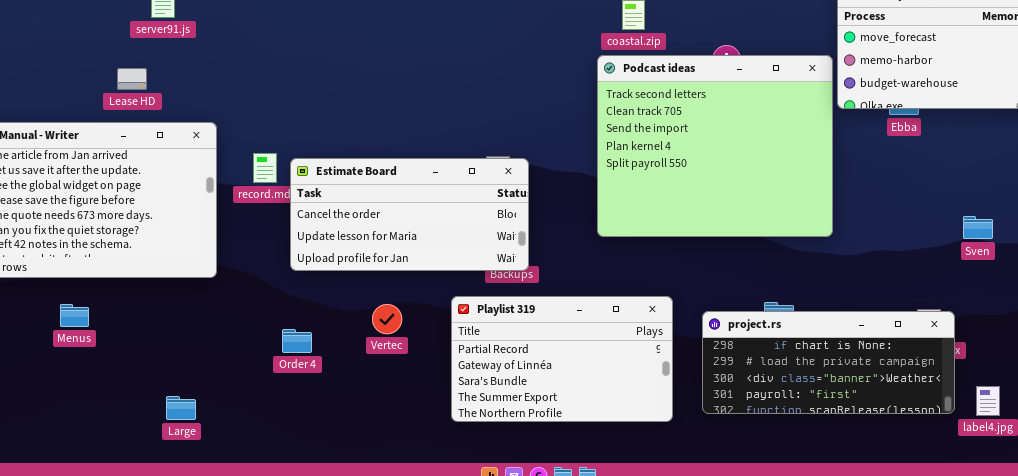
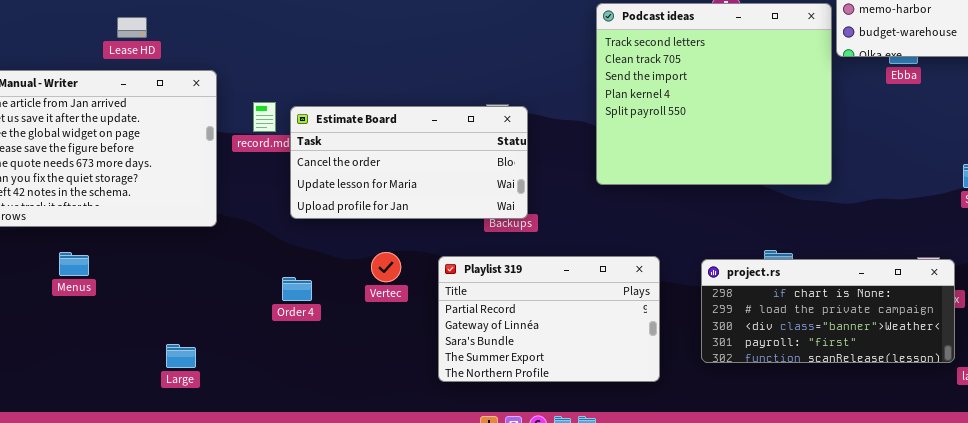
Playlist 319: [451,296,673,422] -> [438,256,660,382], moved

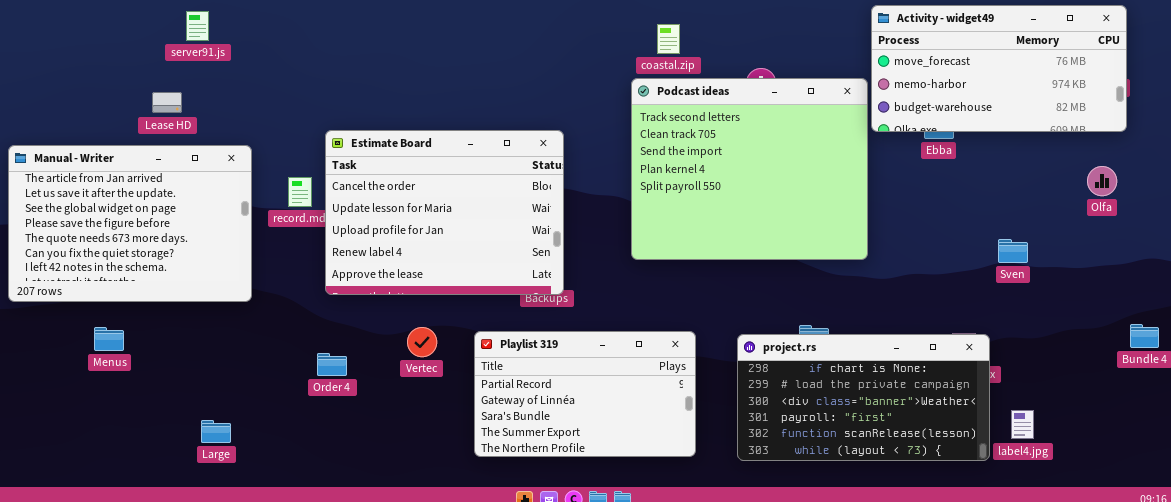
Estimate Board: [290,106,528,219] -> [325,130,564,295], resized
project.rs: [701,259,955,363] -> [737,334,990,461], resized

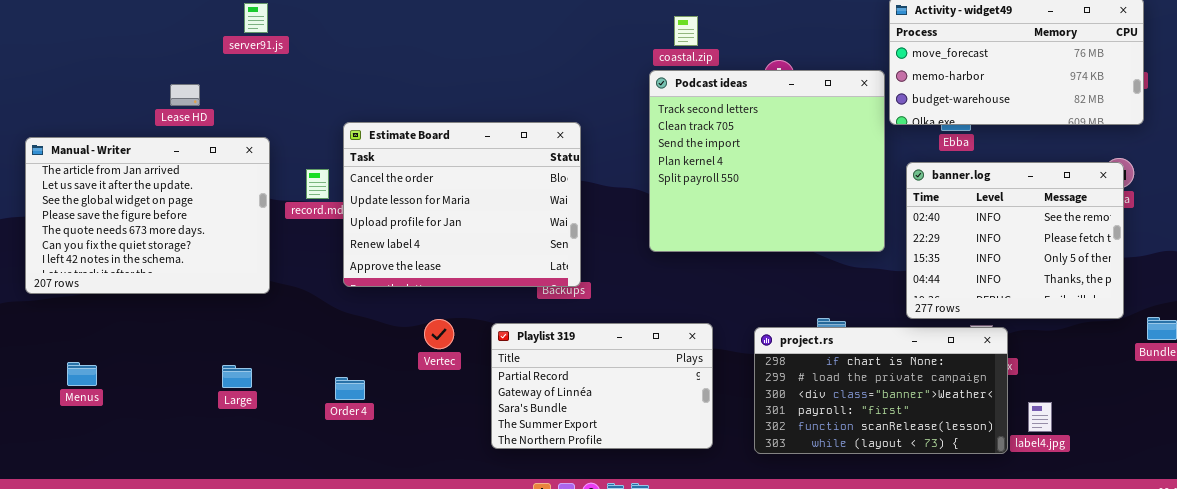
server91.js: [186,11,209,41] -> [244,3,268,33], moved
banner.log: none -> [906,162,1124,319], opened
Menus: [94,327,124,351] -> [67,362,97,386], moved
Order 4: [317,353,347,376] -> [335,377,365,400], moved
Large: [201,420,231,443] -> [222,365,252,388], moved

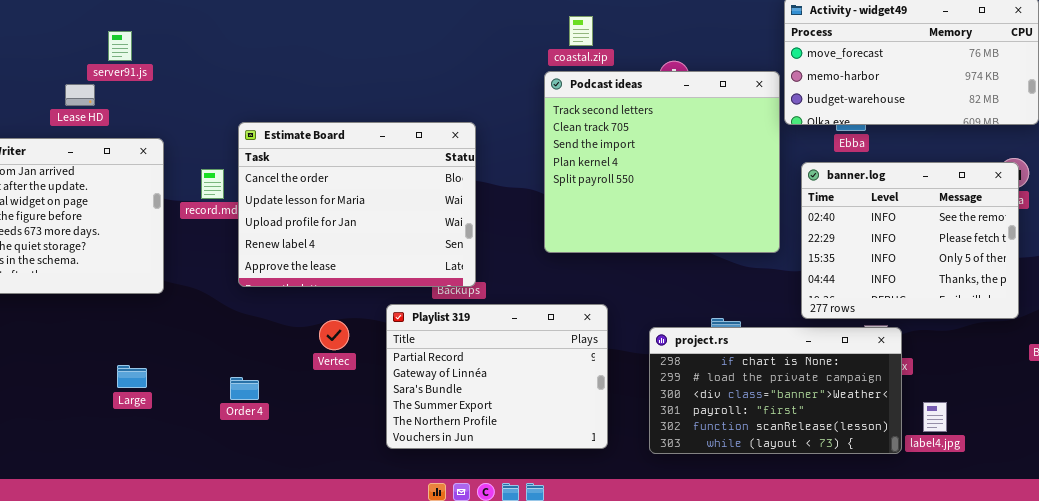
server91.js: [244,3,268,33] -> [108,31,132,61], moved
Playlist 319: [491,323,713,449] -> [386,304,608,449], resized

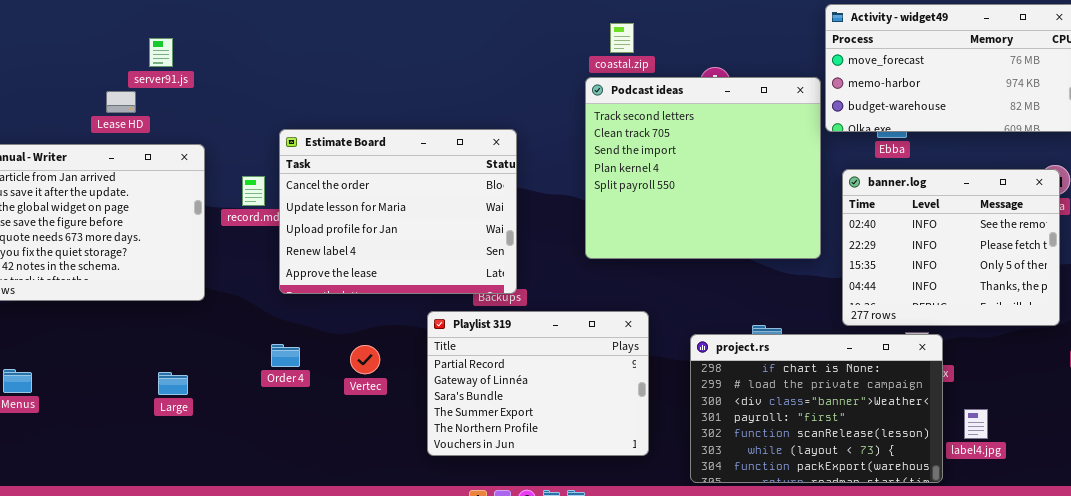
Vertec: [319,320,349,350] -> [350,345,380,374], moved
project.rs: [649,327,902,454] -> [690,334,943,483], resized
Order 4: [230,377,259,400] -> [271,344,300,367], moved

